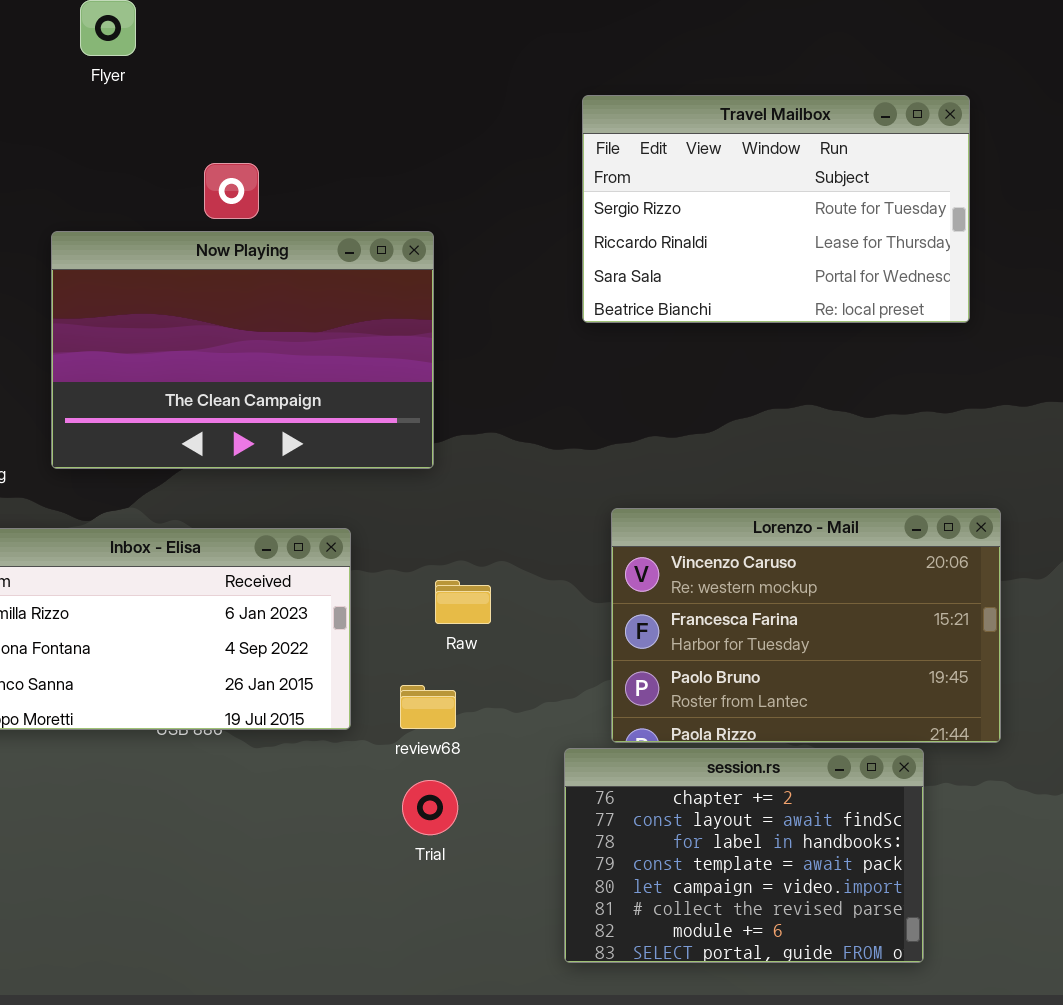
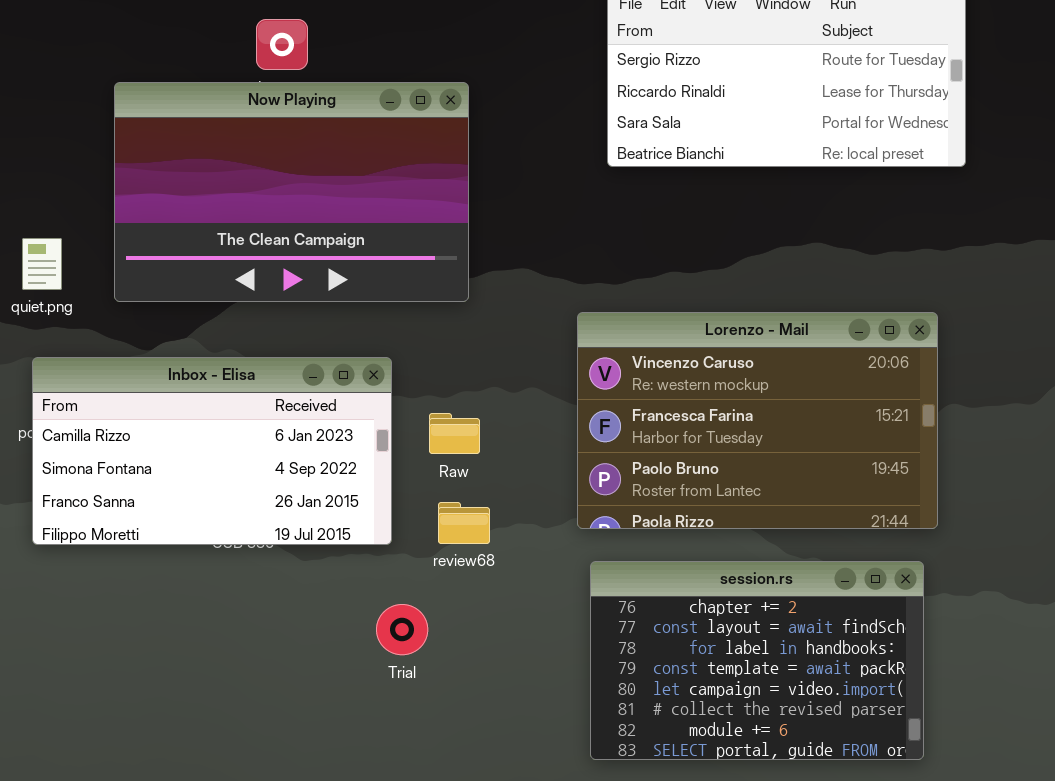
Lorenzo - Mail: [611,508,1001,743] -> [577,312,938,529], moved
Raw: [435,580,491,624] -> [429,413,480,454], moved
Trial: [402,780,458,835] -> [376,604,428,655], moved

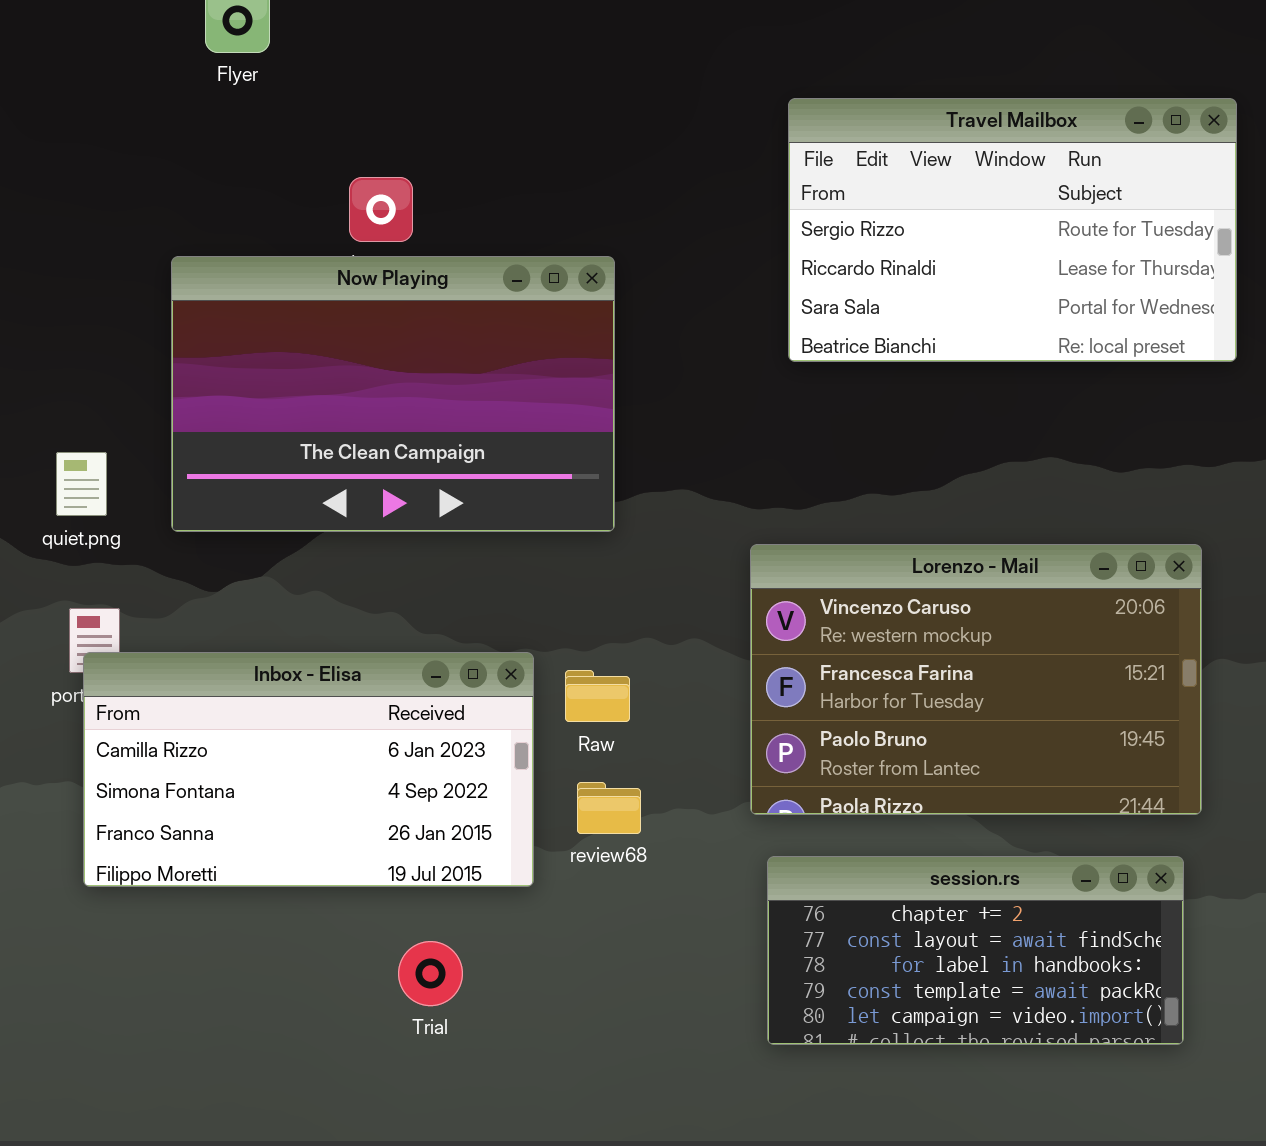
Inbox - Elisa: [32,357,392,545] -> [83,652,534,887], moved
session.rs: [590,561,924,760] -> [767,856,1184,1045], resized
Trial: [376,604,428,655] -> [398,941,463,1006], moved

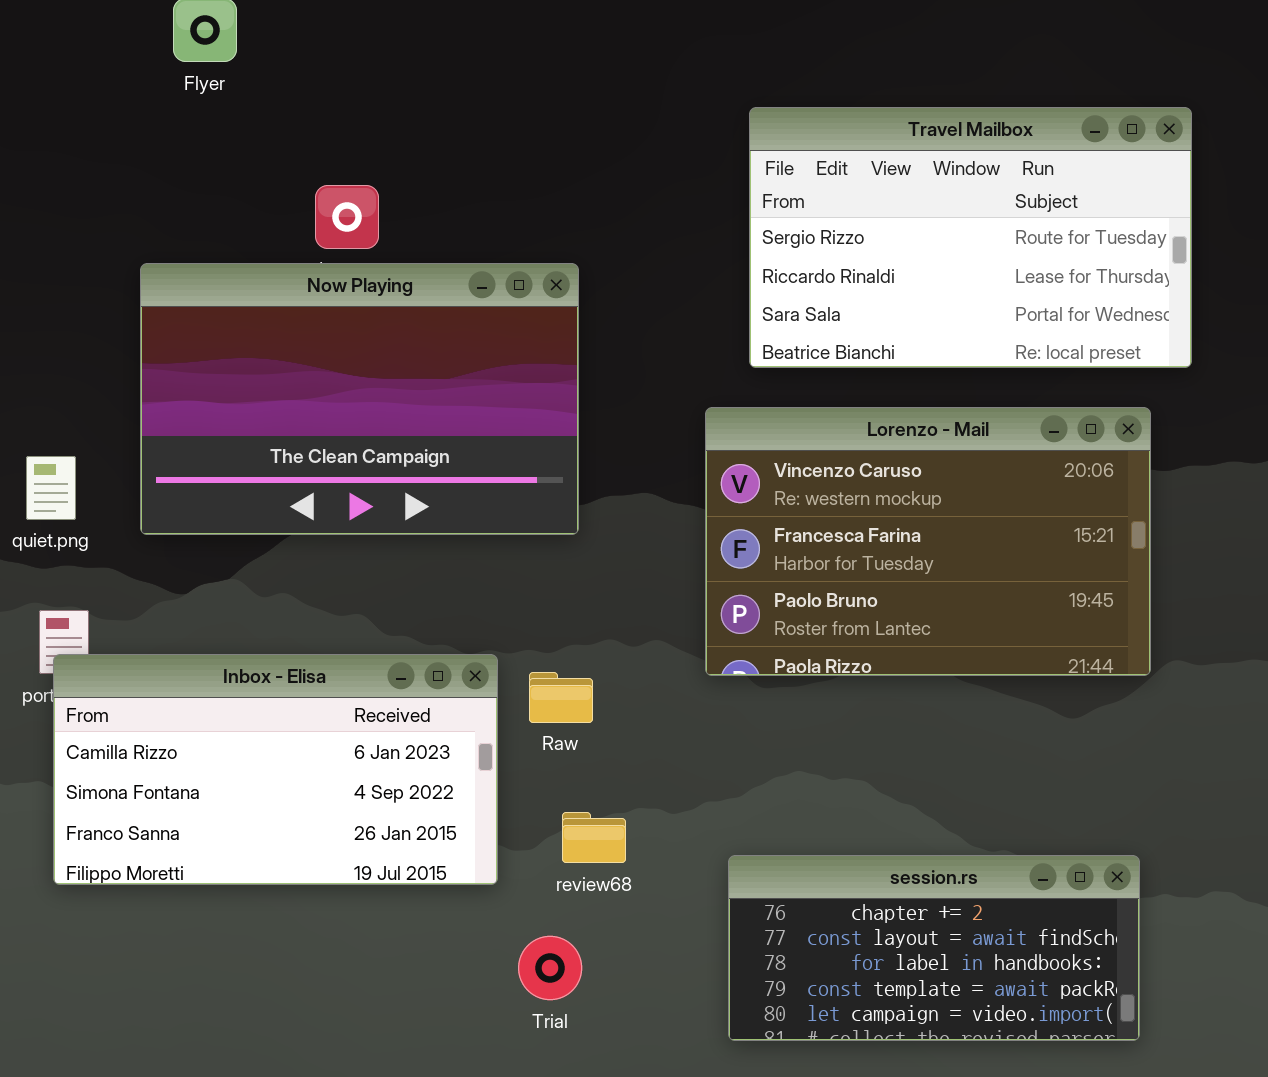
Lorenzo - Mail: [750,544,1202,815] -> [705,407,1151,676], moved
review68: [577,782,641,834] -> [562,812,626,863], moved
Trial: [398,941,463,1006] -> [518,936,582,1000], moved

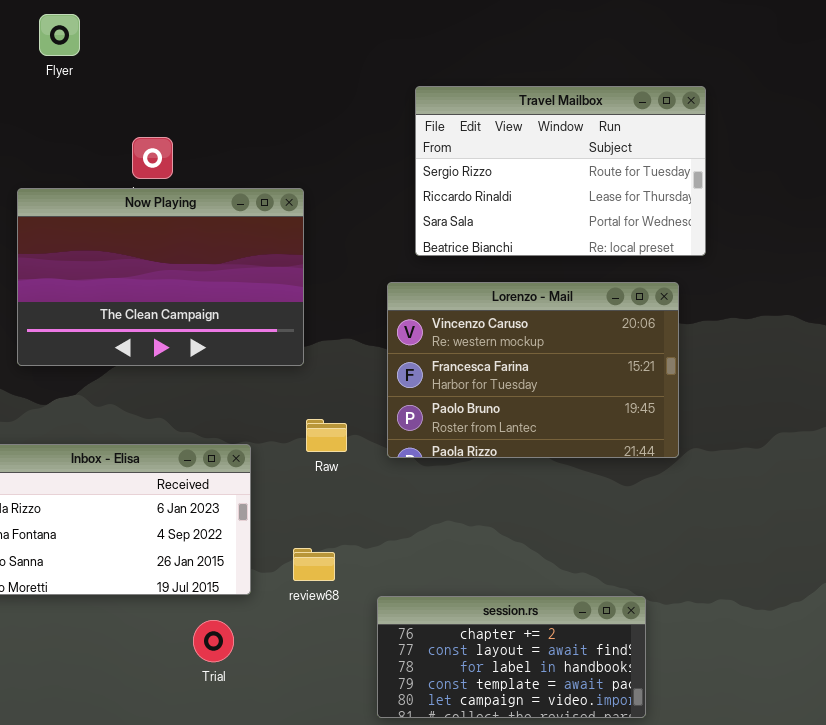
Raw: [529,672,593,723] -> [306,419,347,452], moved
session.rs: [728,855,1140,1041] -> [377,596,646,718], moved
Trial: [518,936,582,1000] -> [193,620,234,662], moved

